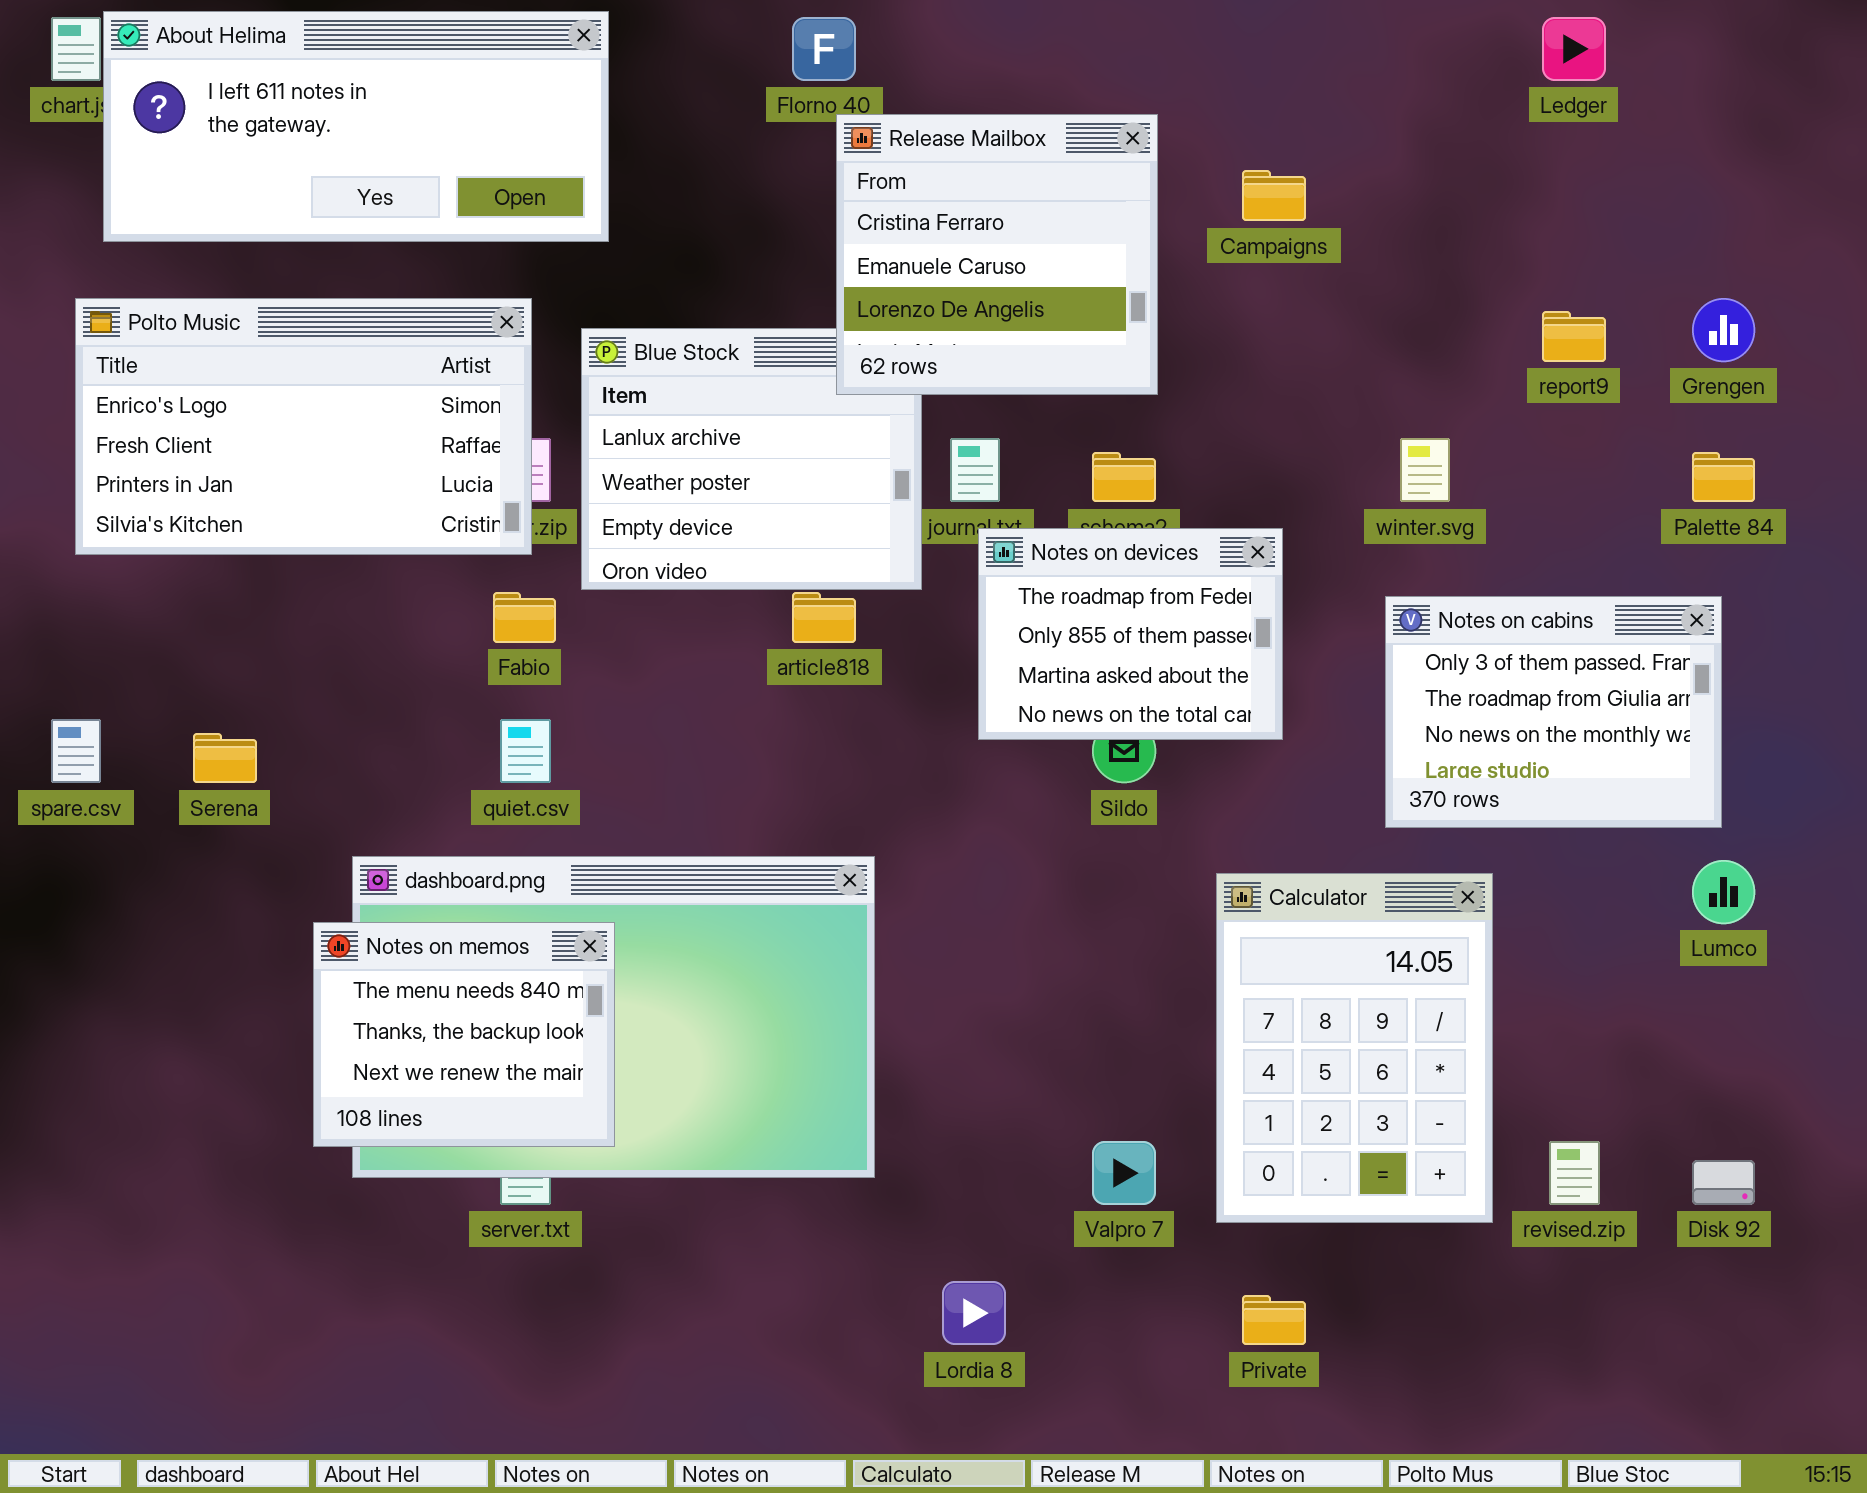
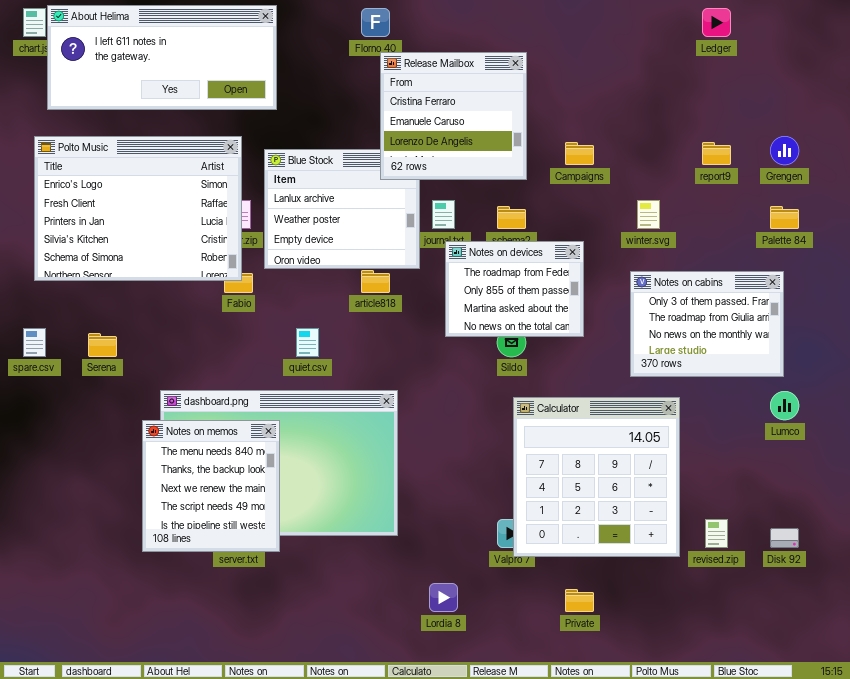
Campaigns: [1242,170,1306,221] -> [565,142,594,165], moved
Polto Music: [75,298,532,555] -> [34,136,242,281], resized
quiet.csv: [500,719,551,783] -> [296,328,319,357], moved
Calculator: [1216,873,1493,1223] -> [513,397,680,557], resized
Notes on memos: [313,922,615,1147] -> [142,420,280,552], resized

